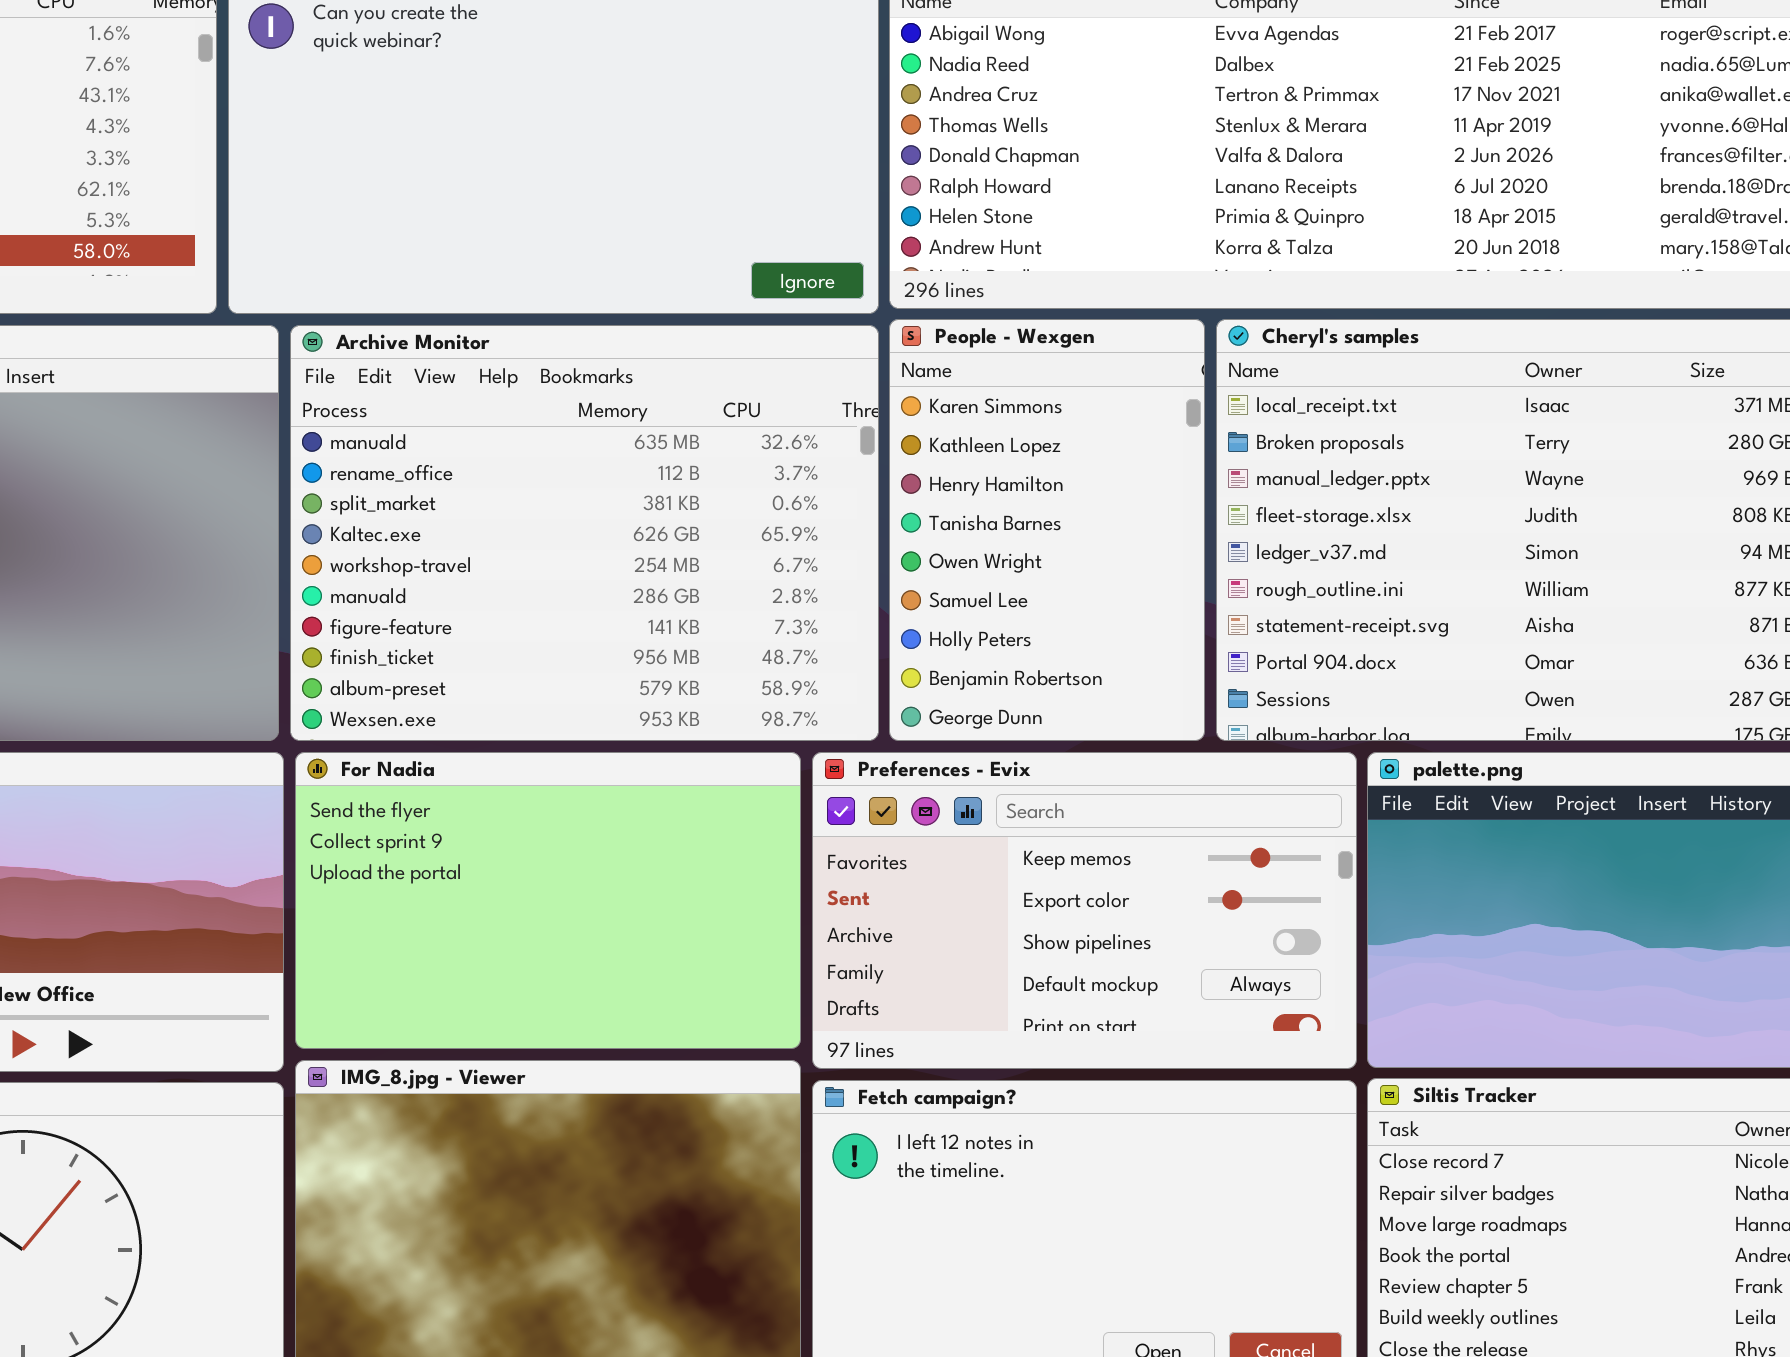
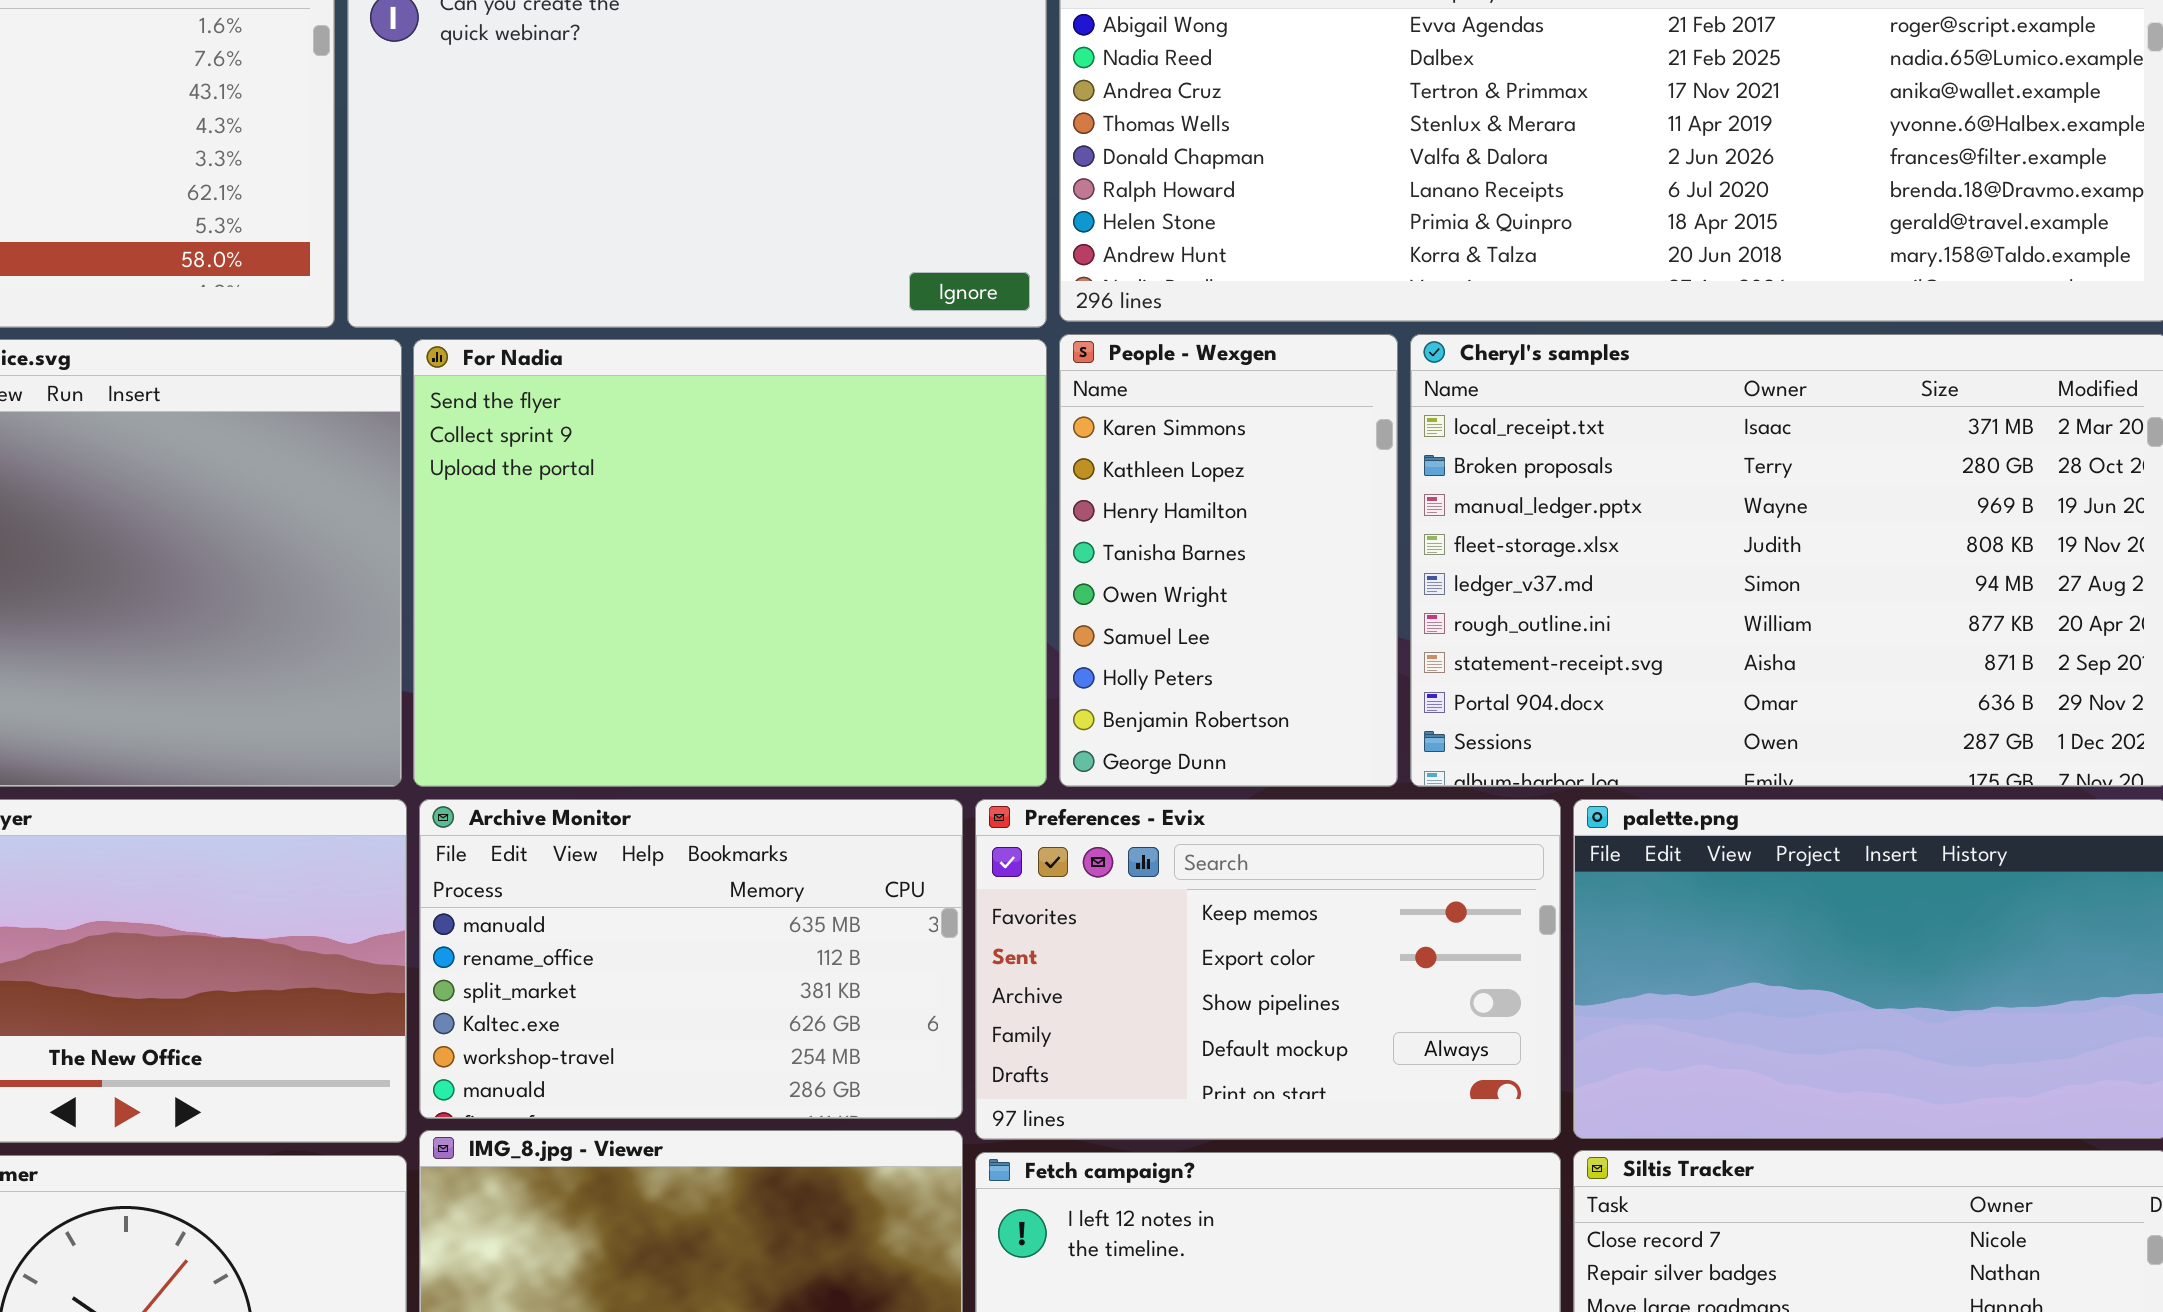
Archive Monitor: [290,325,879,741] -> [419,799,963,1119], moved, resized
For Nadia: [295,752,801,1049] -> [413,339,1047,787], moved, resized

